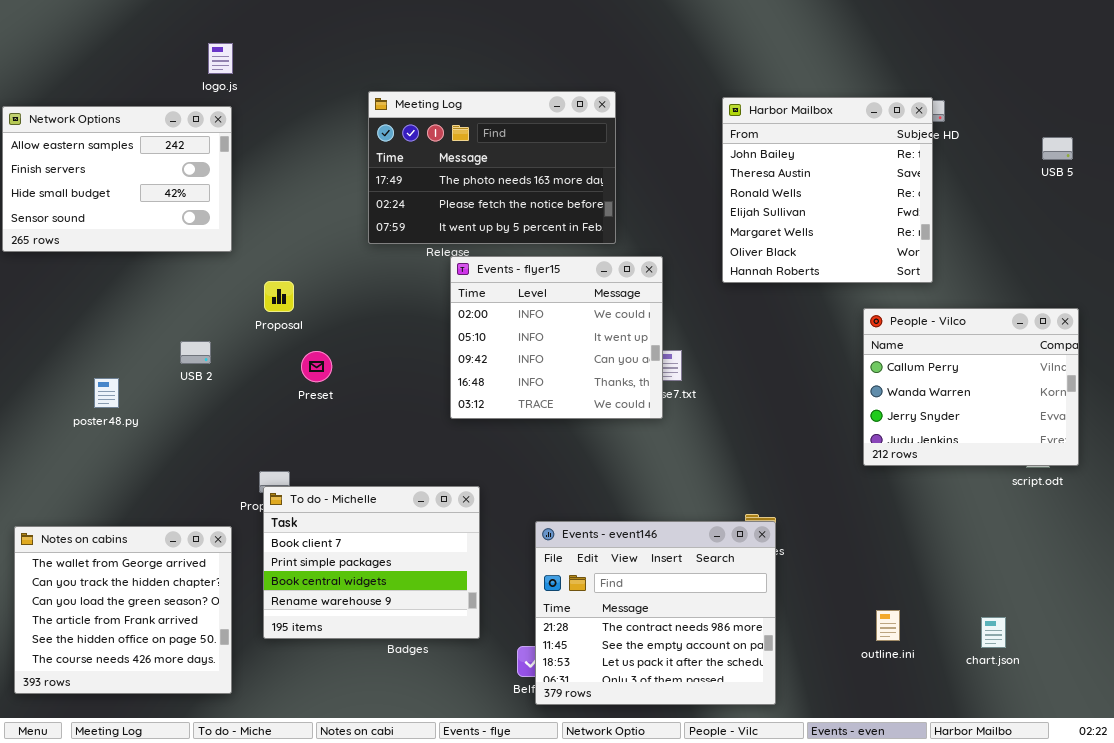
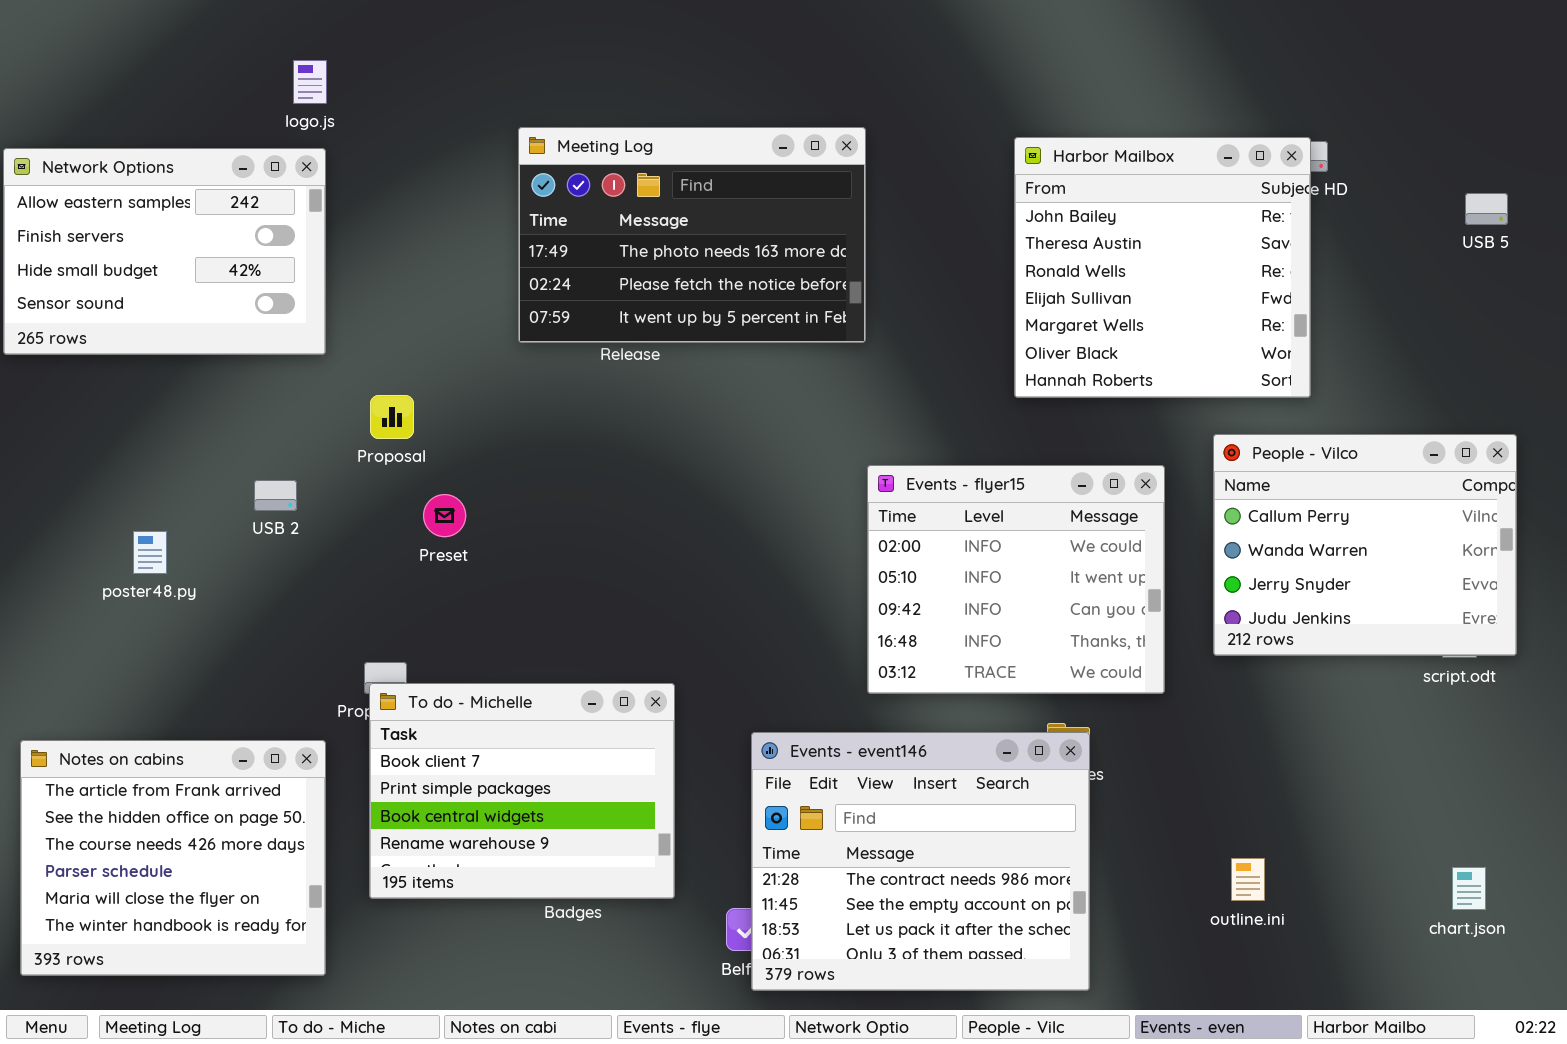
Events - flyer15: [450,256,663,419] -> [867,465,1165,694], moved
Notes on cabins: [14,526,232,694] -> [20,740,326,976], scrolled down 3 rows
chart.json: [981,617,1006,648] -> [1452,867,1486,910], moved

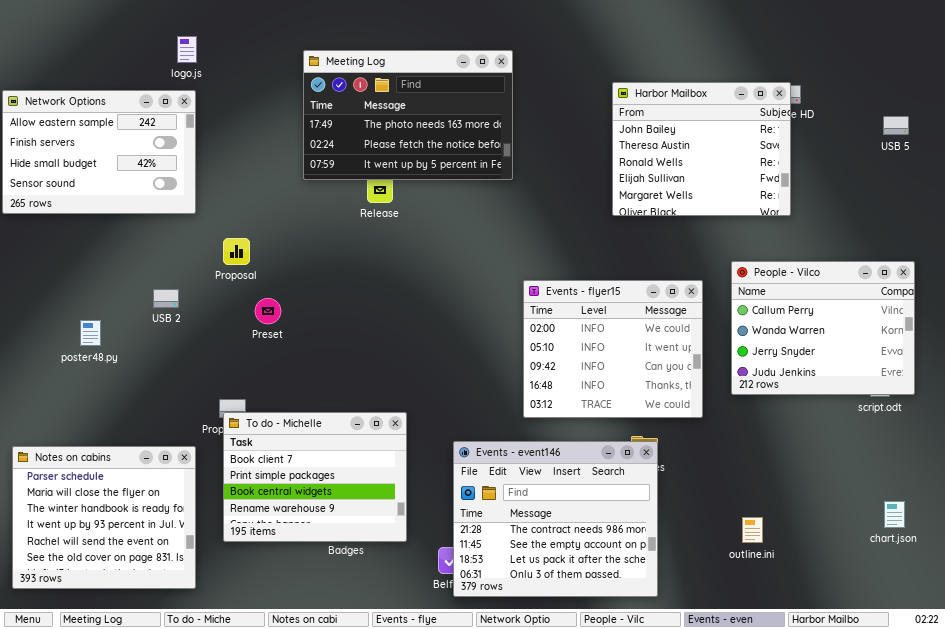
Meeting Log: [518,127,866,343] -> [303,50,513,180], moved
Harbor Mailbox: [1014,137,1311,398] -> [612,82,791,216], resized
Notes on cabins: [20,740,326,976] -> [12,446,196,589], scrolled down 3 rows
chart.json: [1452,867,1486,910] -> [884,501,905,528], moved

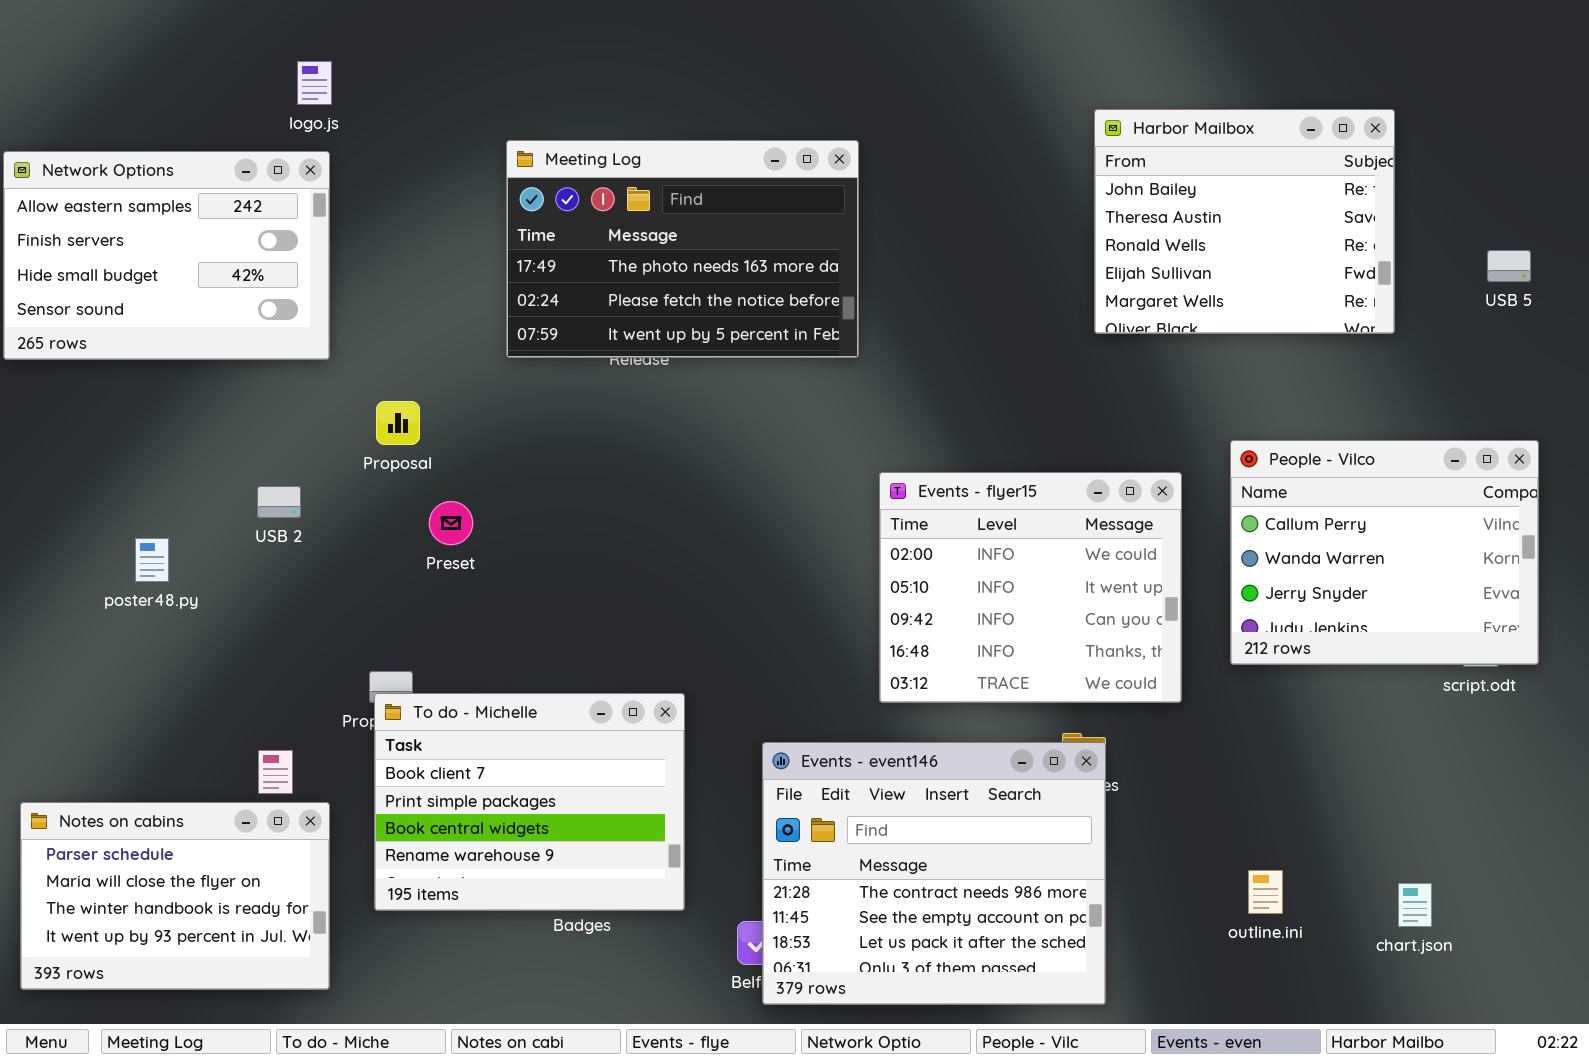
Meeting Log: [303,50,513,180] -> [506,140,859,358], moved
Harbor Mailbox: [612,82,791,216] -> [1094,109,1395,334], moved
USB 5: [883,116,909,135] -> [1487,250,1531,282], moved
Notes on cabins: [12,446,196,589] -> [20,802,330,990], resized
chart.json: [884,501,905,528] -> [1398,883,1432,927], moved

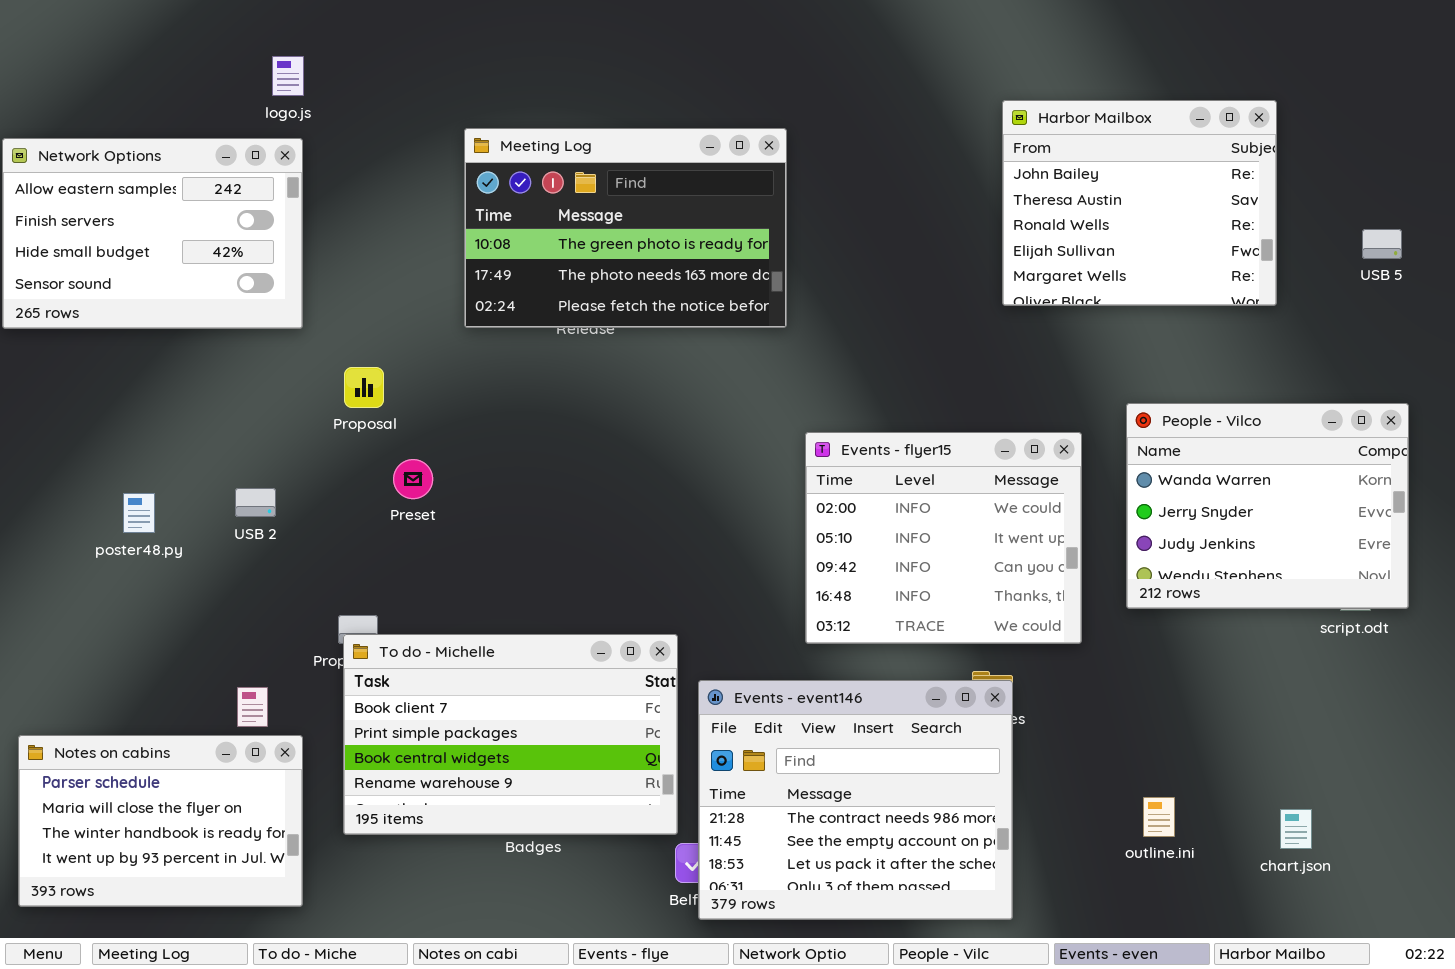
Meeting Log: [506,140,859,358] -> [464,128,787,328], scrolled up 1 row
People - Vilco: [1230,440,1539,665] -> [1126,403,1409,609], scrolled down 1 row
USB 2: [257,486,301,518] -> [235,488,276,517], moved
To do - Michelle: [374,693,685,911] -> [343,634,678,835], resized

